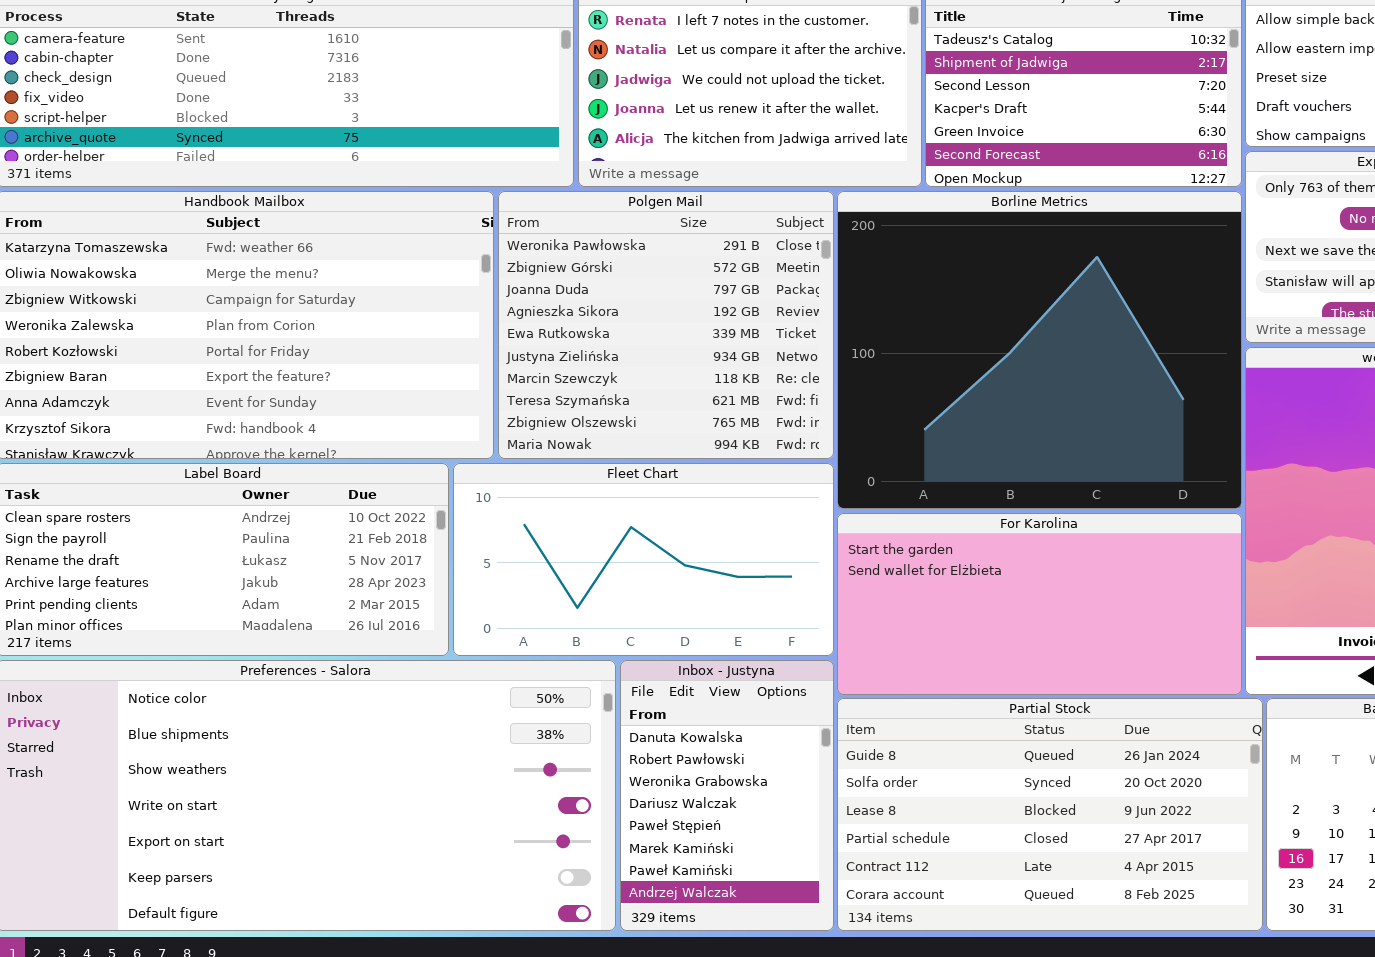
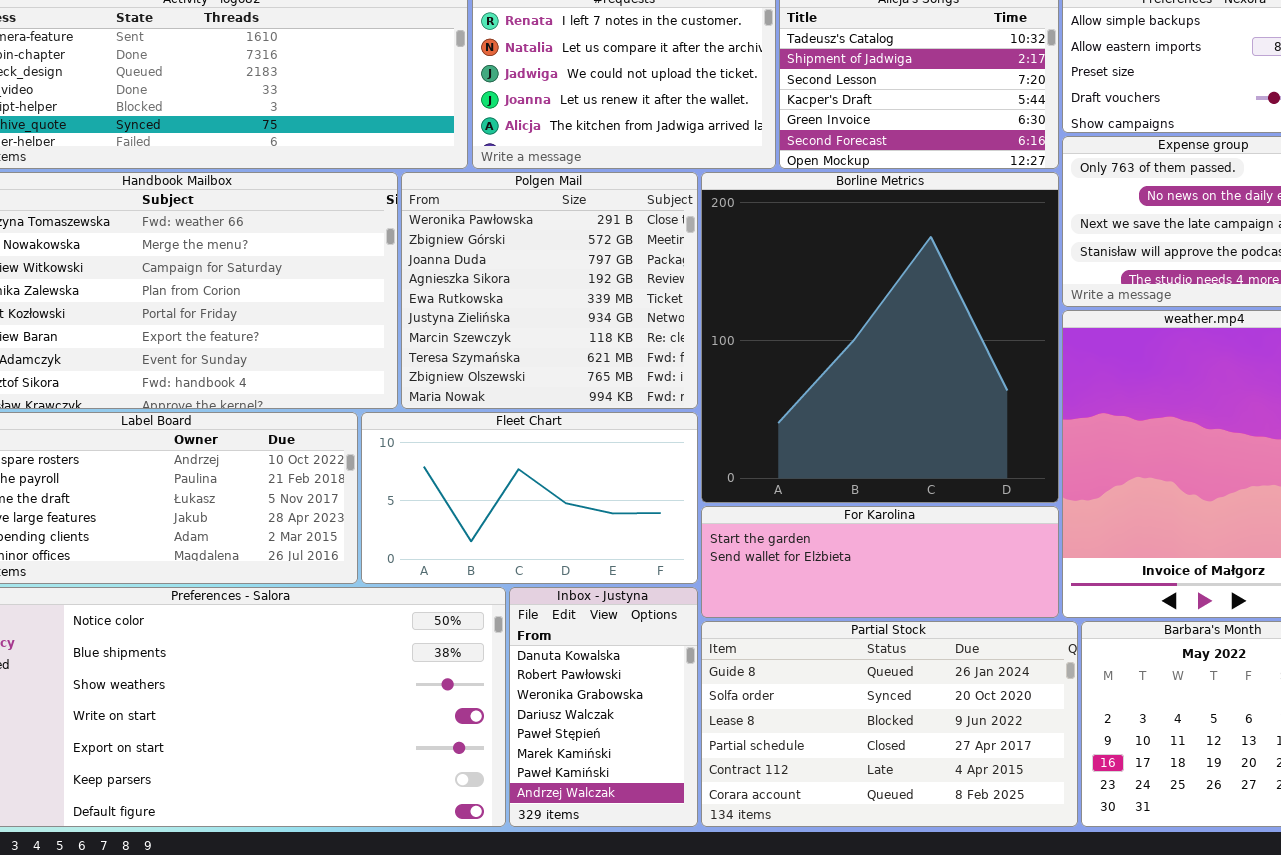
Borline Metrics: [837,191,1242,509] -> [701,172,1059,503], resized
For Karolina: [837,513,1242,695] -> [701,506,1059,618], resized

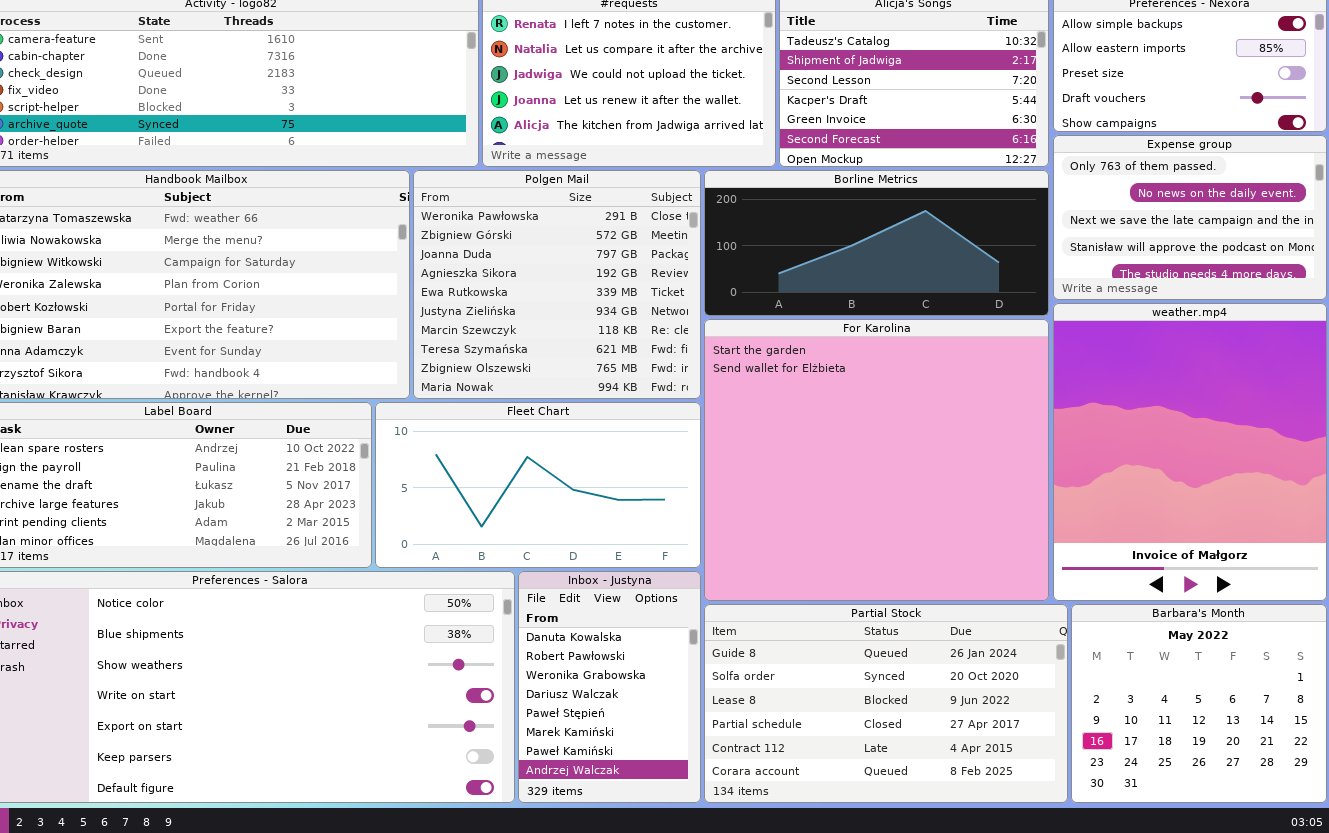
Borline Metrics: [701,172,1059,503] -> [704,170,1049,316], resized
For Karolina: [701,506,1059,618] -> [704,319,1049,601], resized

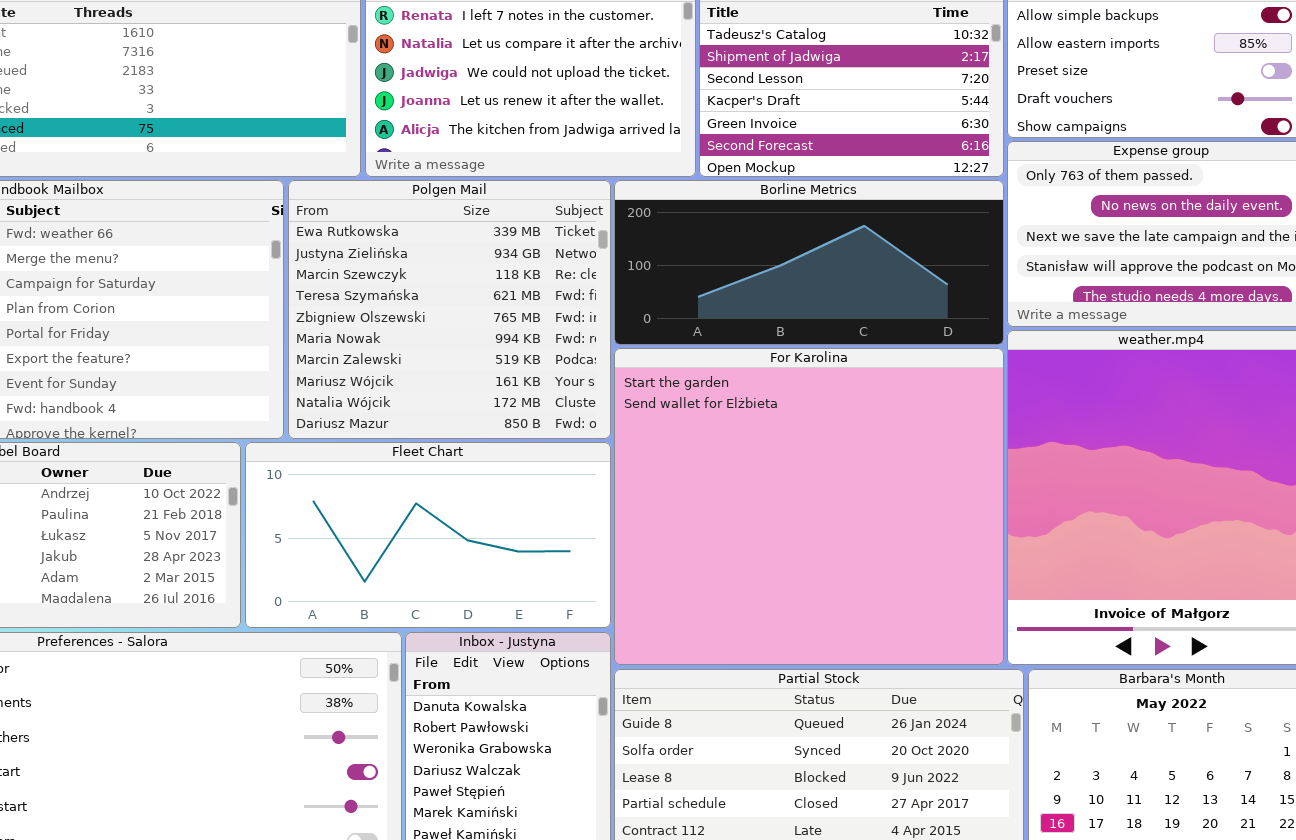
Polgen Mail: [413,170,701,399] -> [288,180,611,439], scrolled down 4 rows

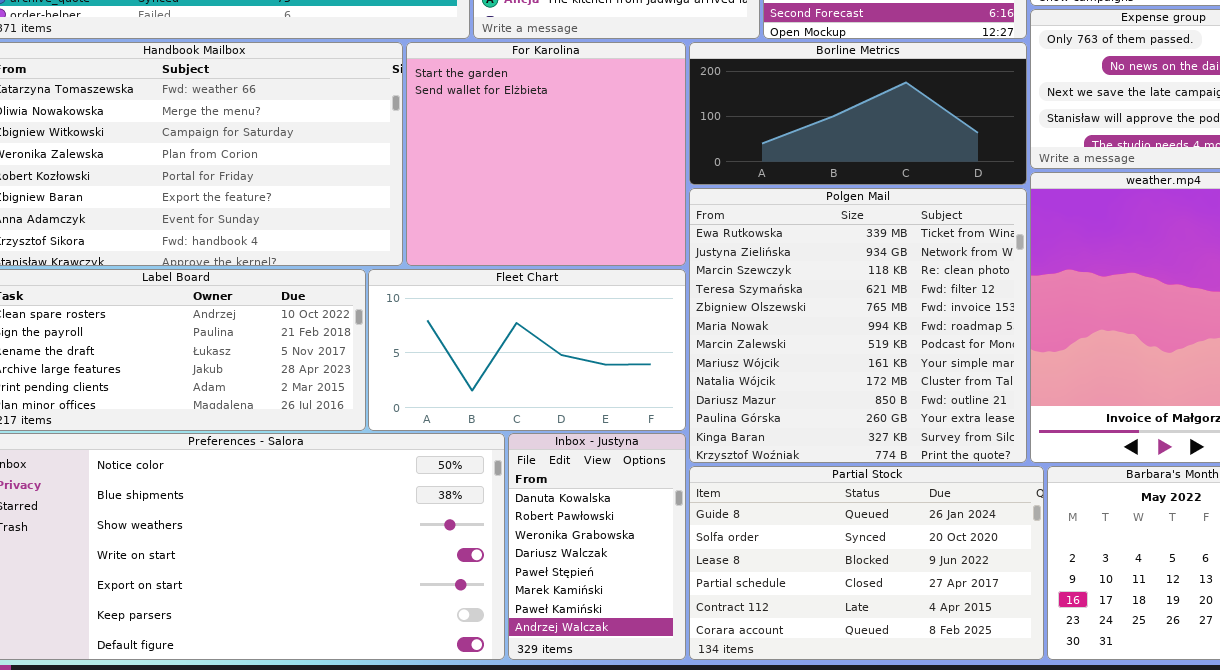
Polgen Mail: [288,180,611,439] -> [689,188,1027,463], moved, resized
For Karolina: [614,348,1004,665] -> [406,42,686,266], moved, resized

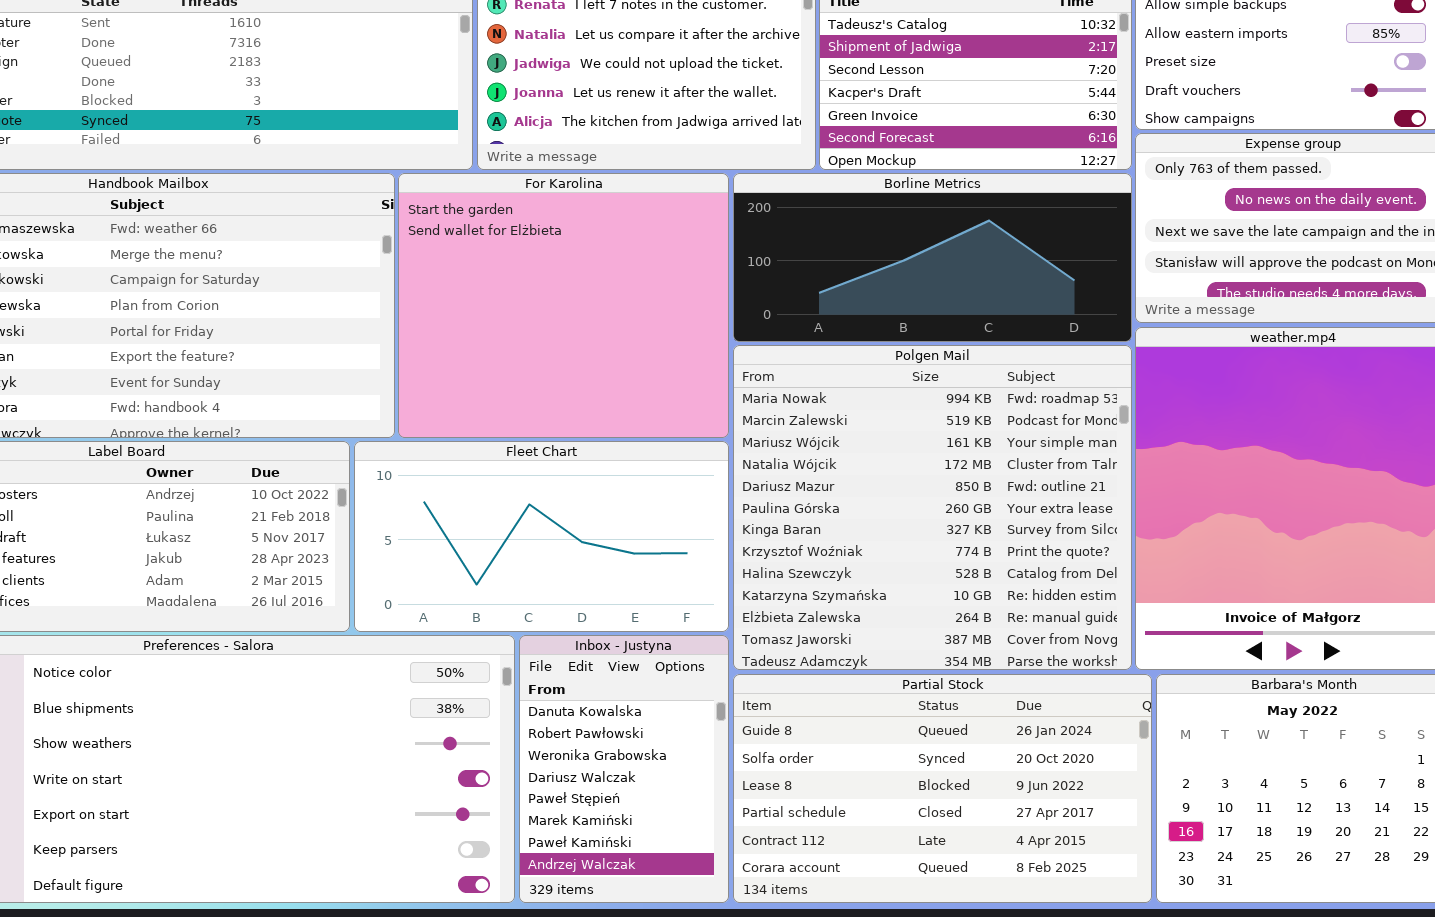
Polgen Mail: [689,188,1027,463] -> [733,345,1132,670], scrolled down 5 rows

